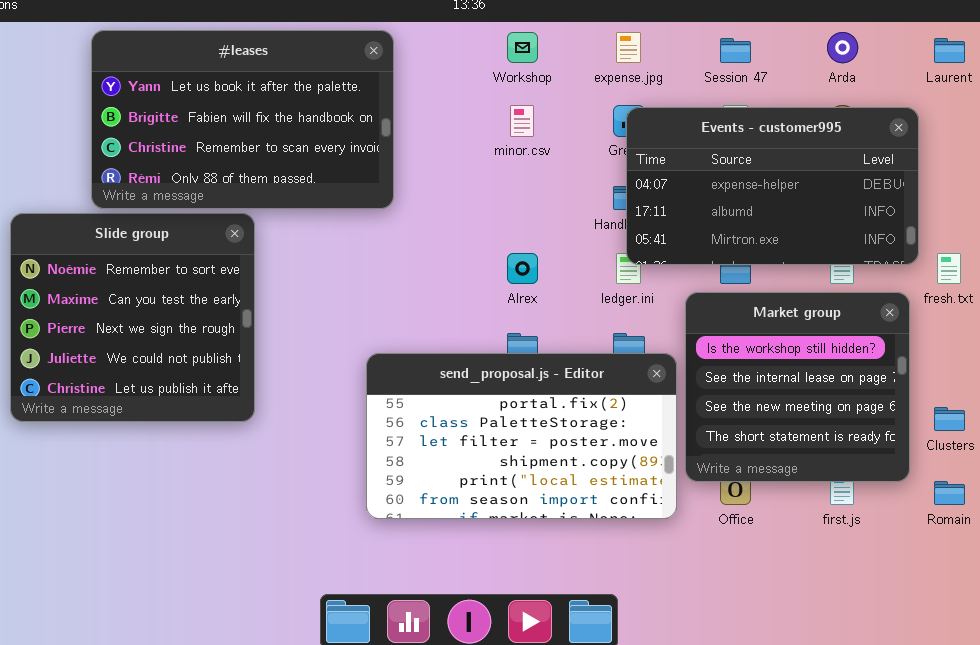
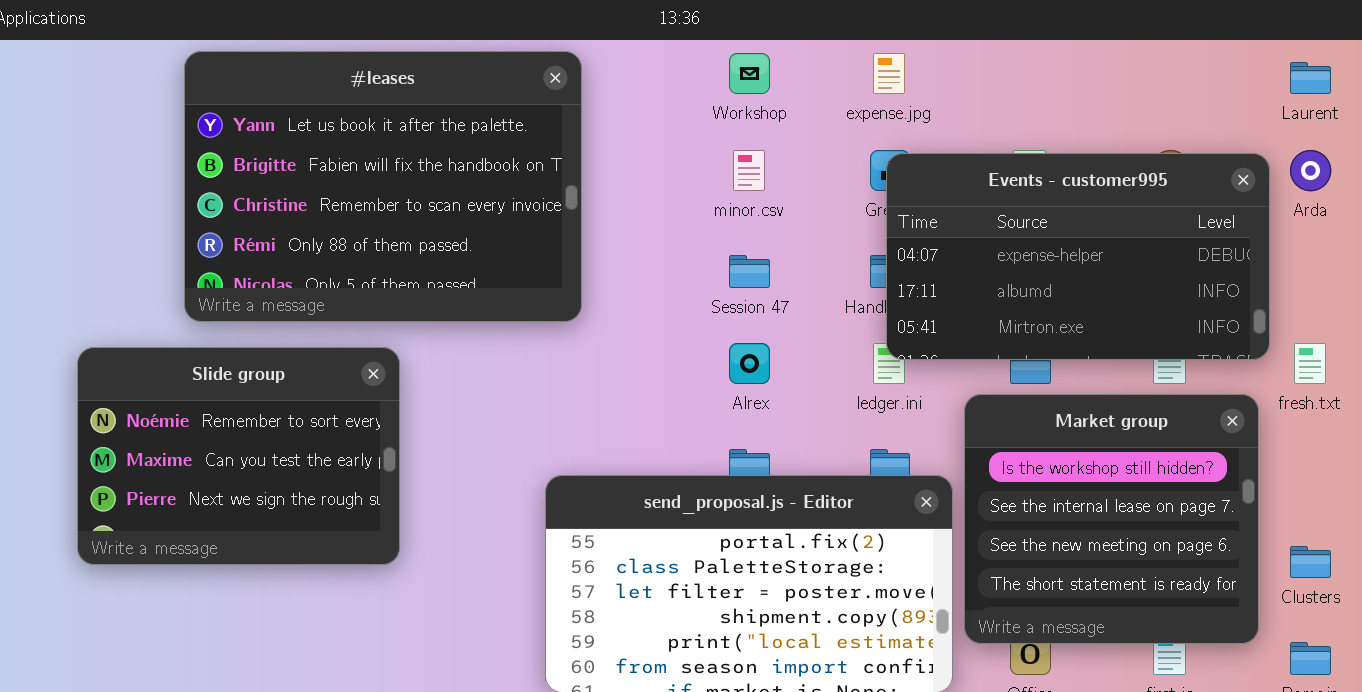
#leases: [91,30,394,209] -> [184,51,582,322], resized
Arda: [827,32,858,63] -> [1290,150,1331,191], moved
Session 47: [720,38,751,63] -> [729,255,770,288], moved
Slide group: [10,213,255,422] -> [77,347,400,565], resized

